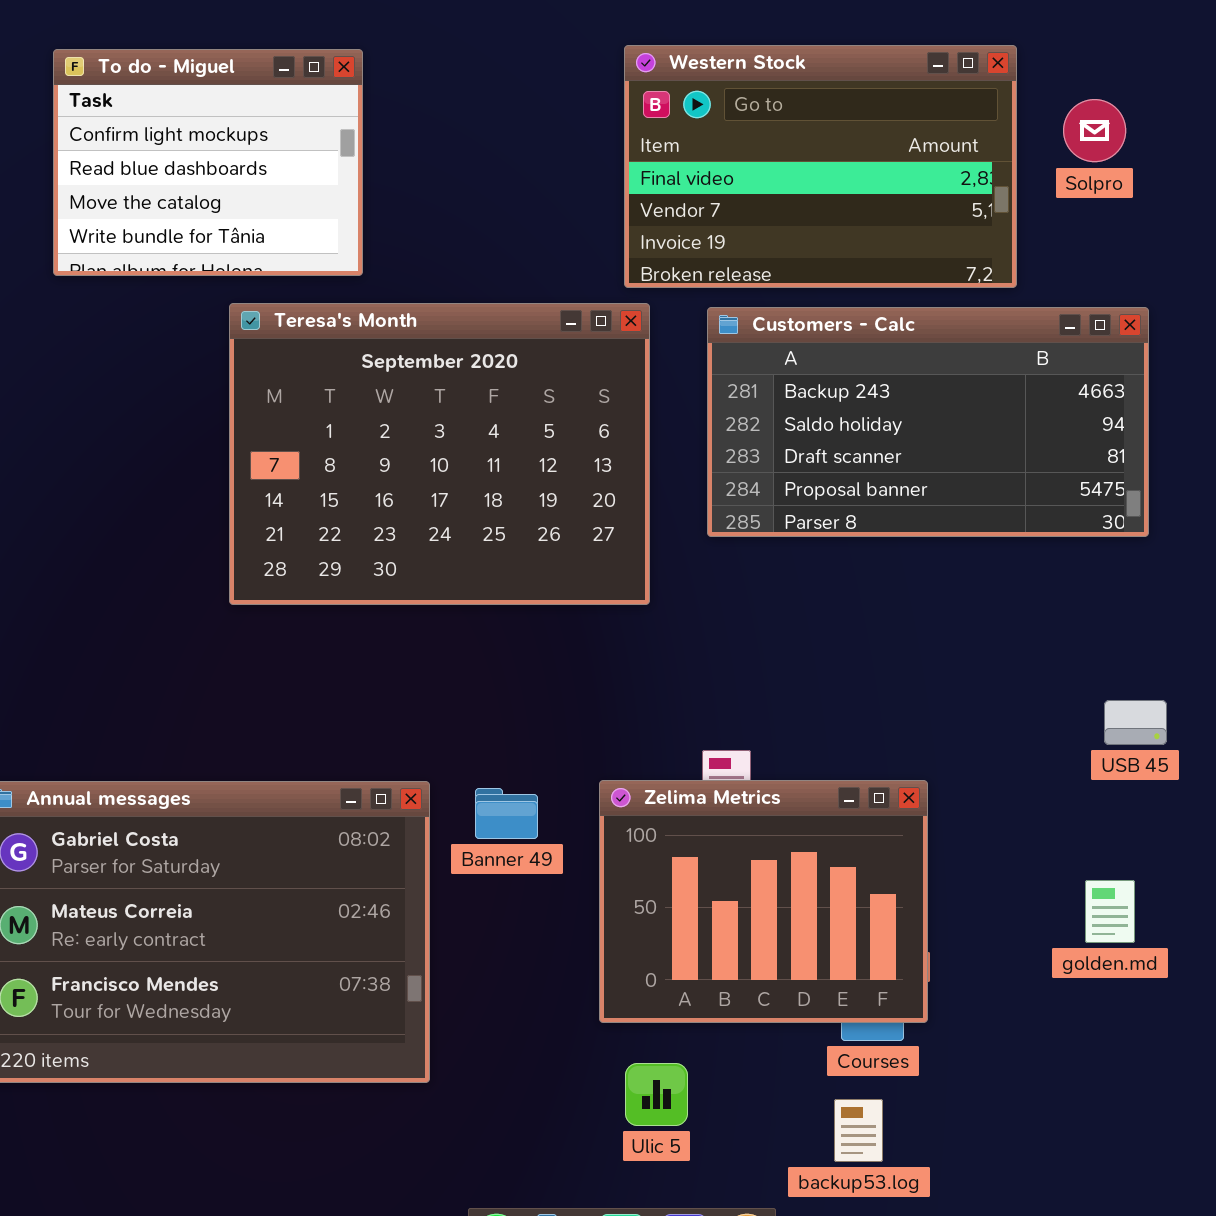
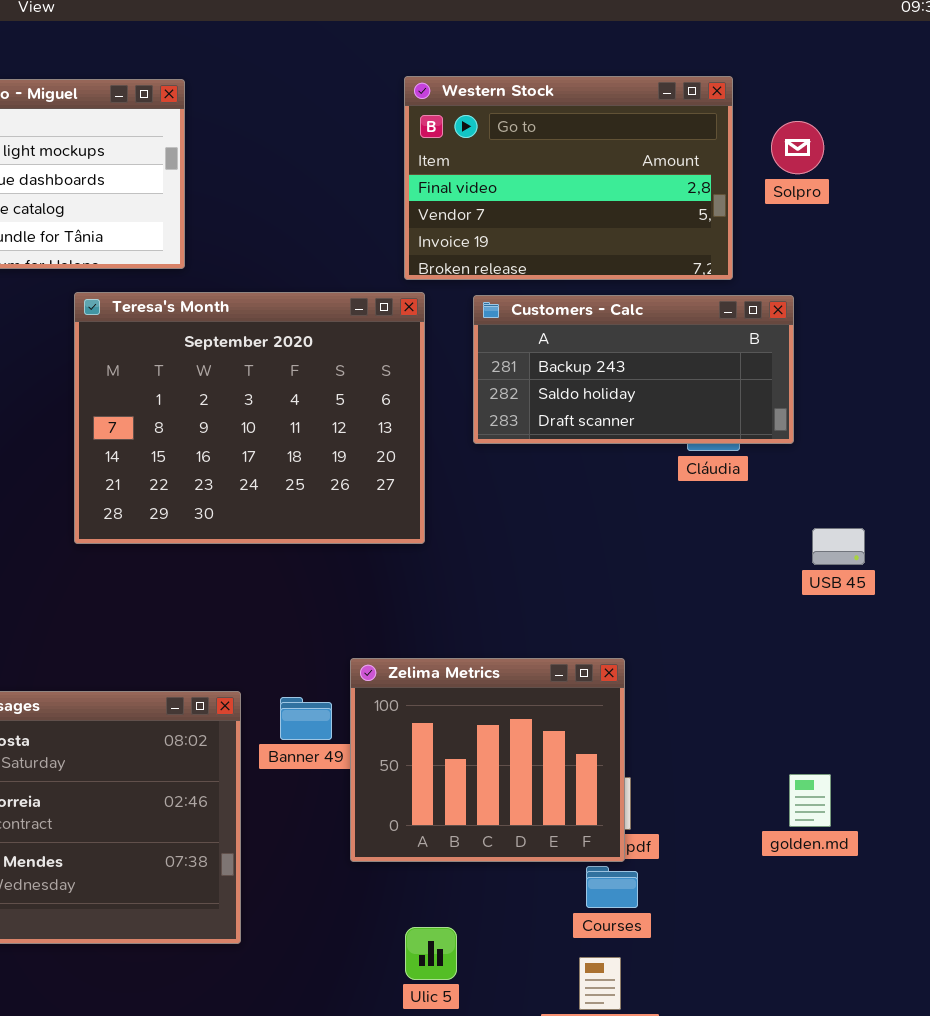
Customers - Calc: [707,307,1149,537] -> [473,295,794,444], resized
USB 45: [1104,700,1167,745] -> [812,528,865,565], moved
Zelima Metrics: [599,780,928,1023] -> [350,658,625,862], moved

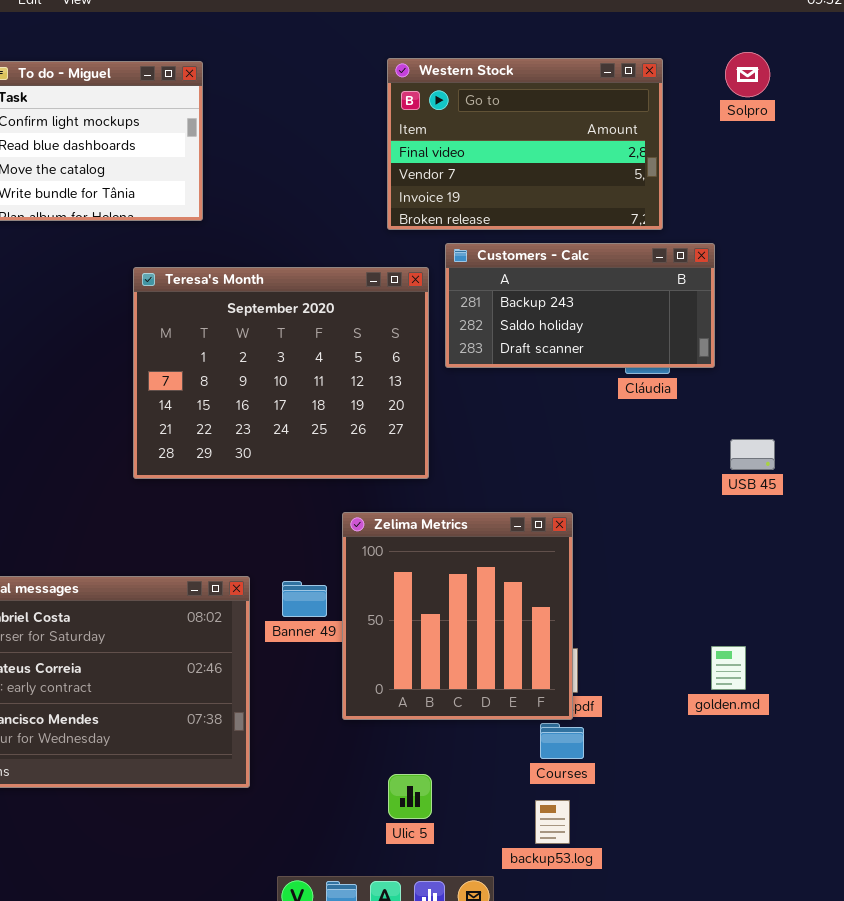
Solpro: [771,121,824,174] -> [725,52,770,97], moved
Teresa's Month: [74,292,425,544] -> [133,267,429,479], moved
Zelima Metrics: [350,658,625,862] -> [342,512,573,720], resized

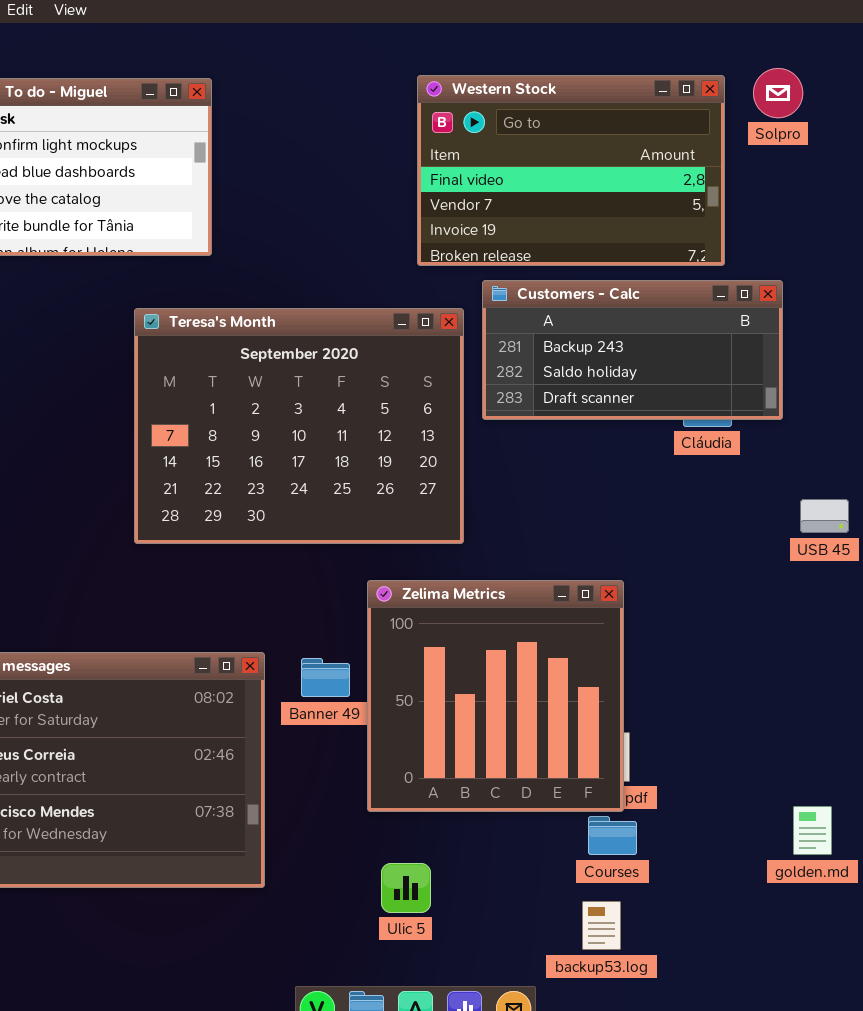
Solpro: [725,52,770,97] -> [753,68,803,118], moved
golden.md: [711,646,746,690] -> [793,806,832,855], moved
Ulic 5: [388,774,432,819] -> [381,863,431,913], moved

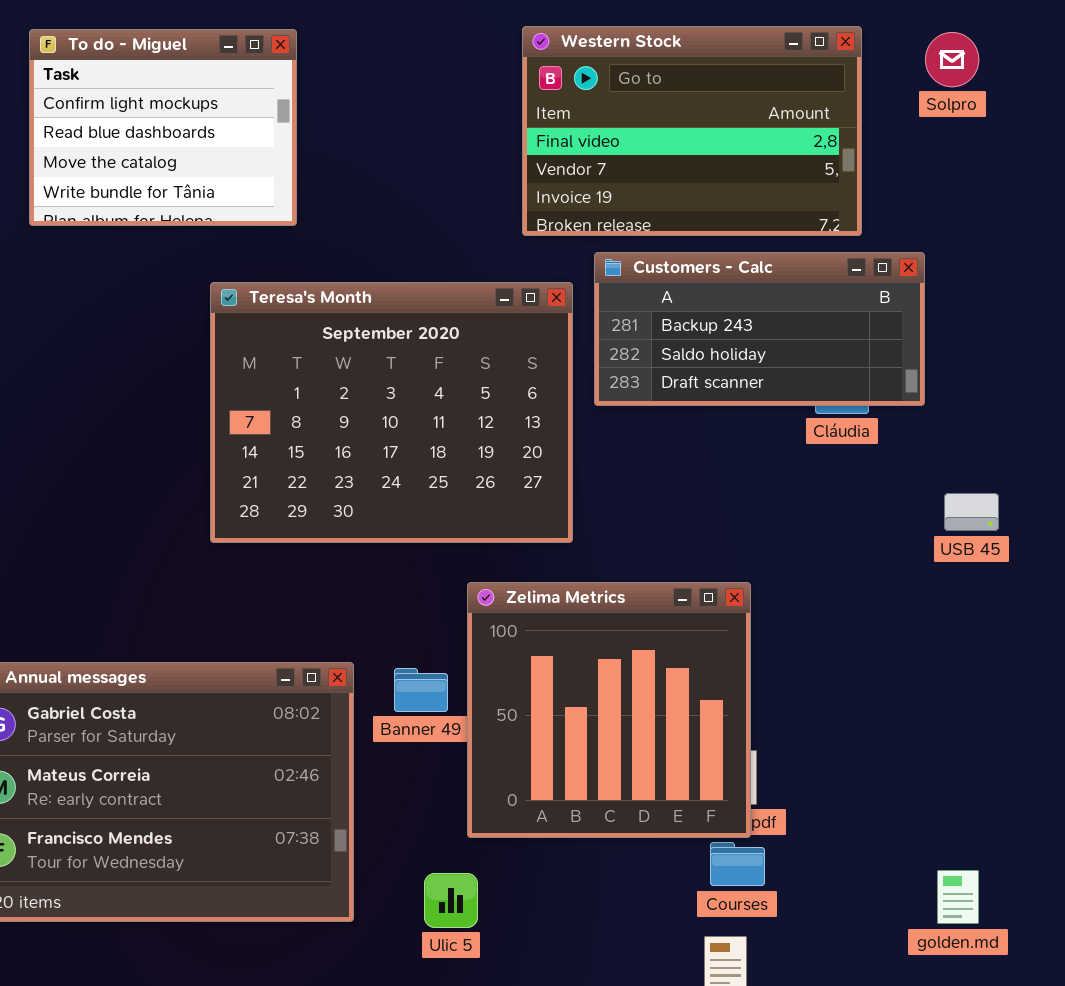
Solpro: [753,68,803,118] -> [925,32,979,87], moved
golden.md: [793,806,832,855] -> [937,870,979,924], moved
Ulic 5: [381,863,431,913] -> [424,873,478,928], moved

